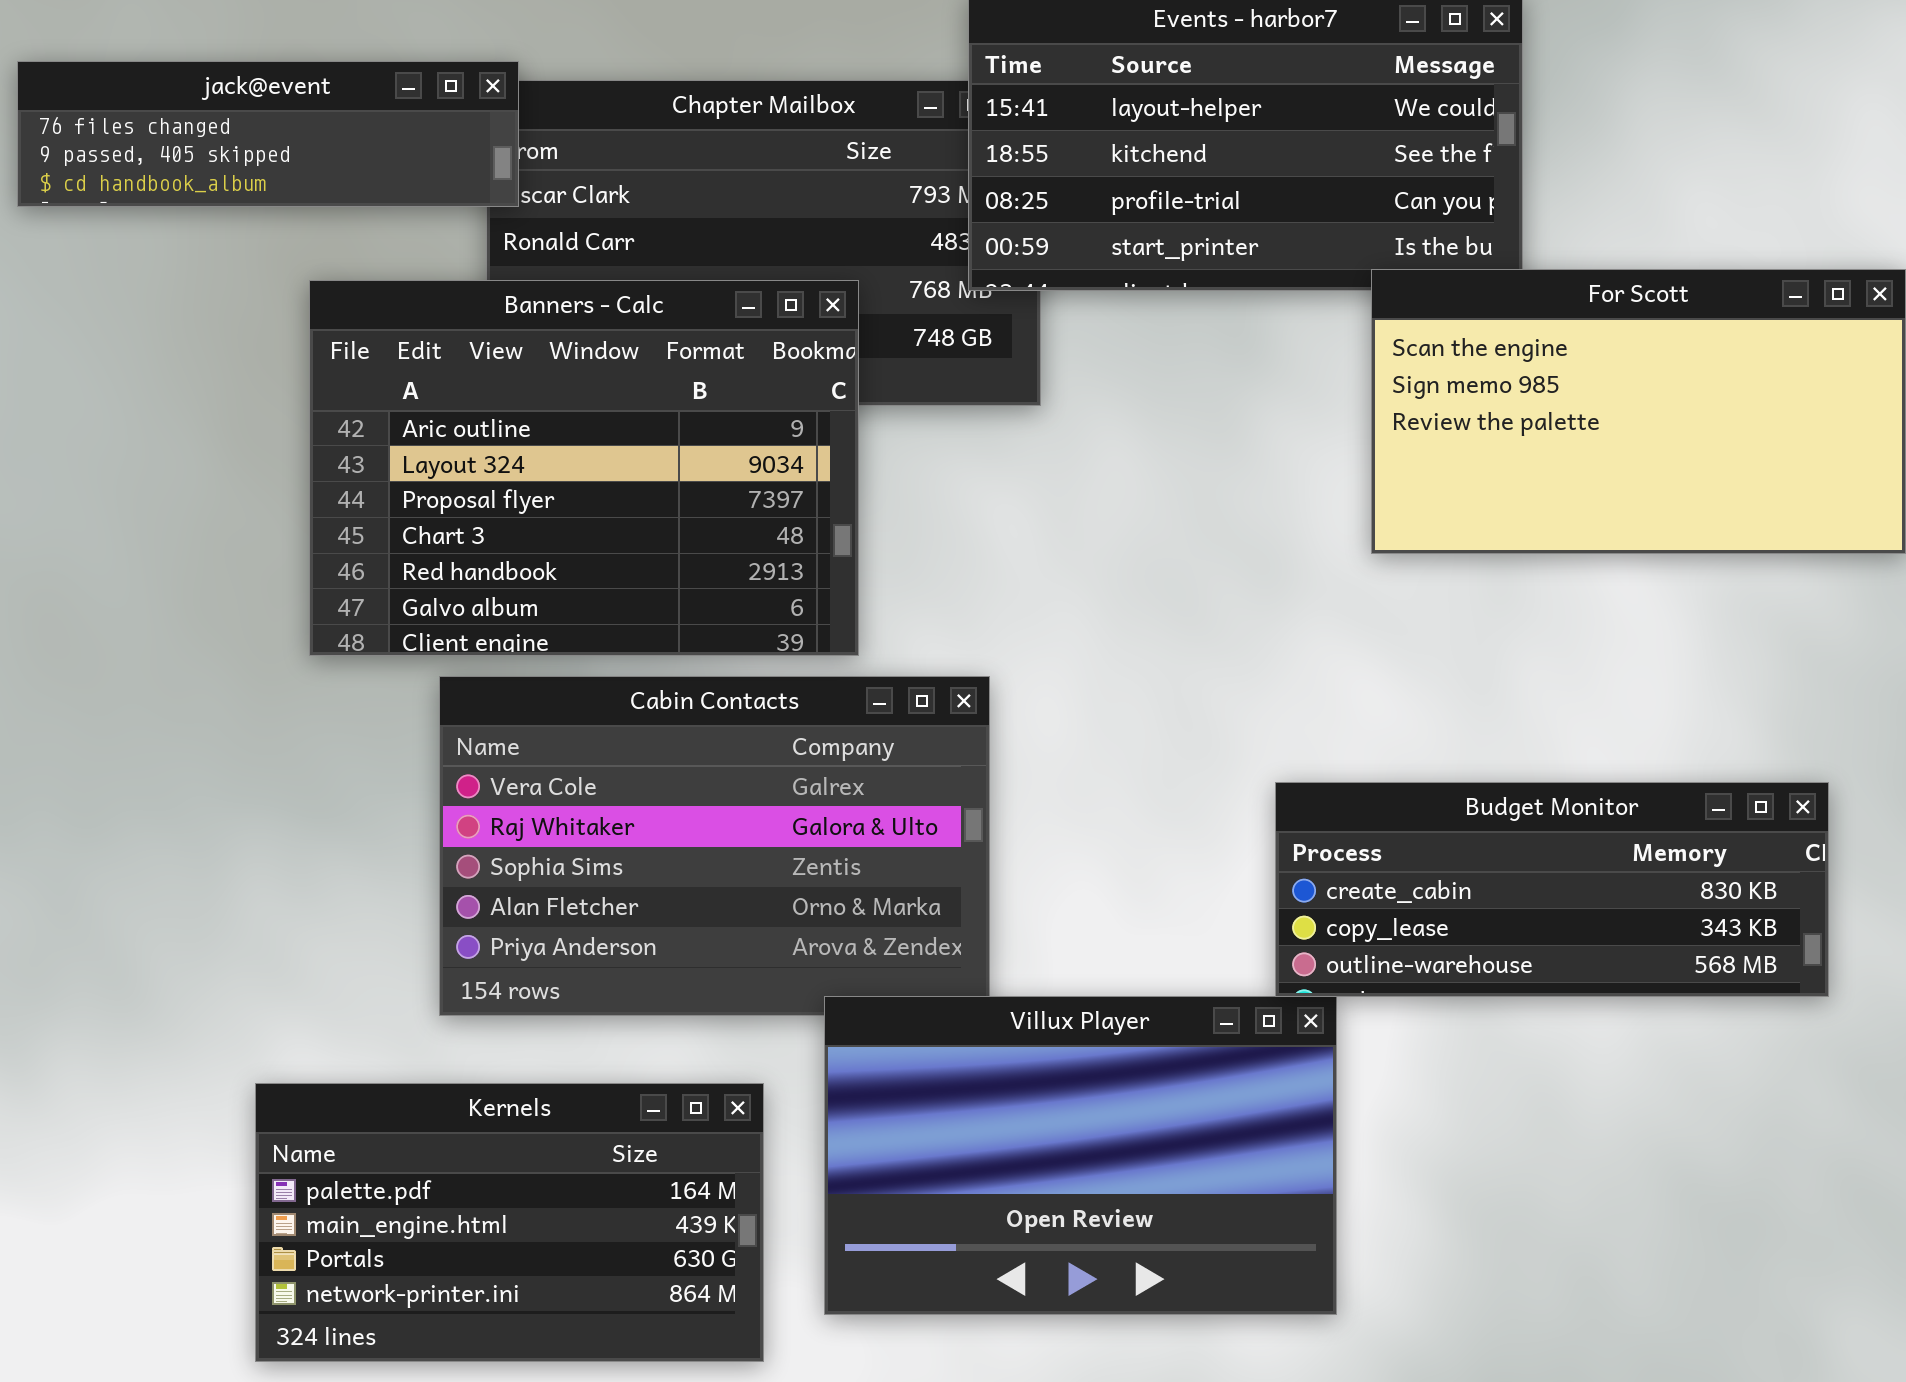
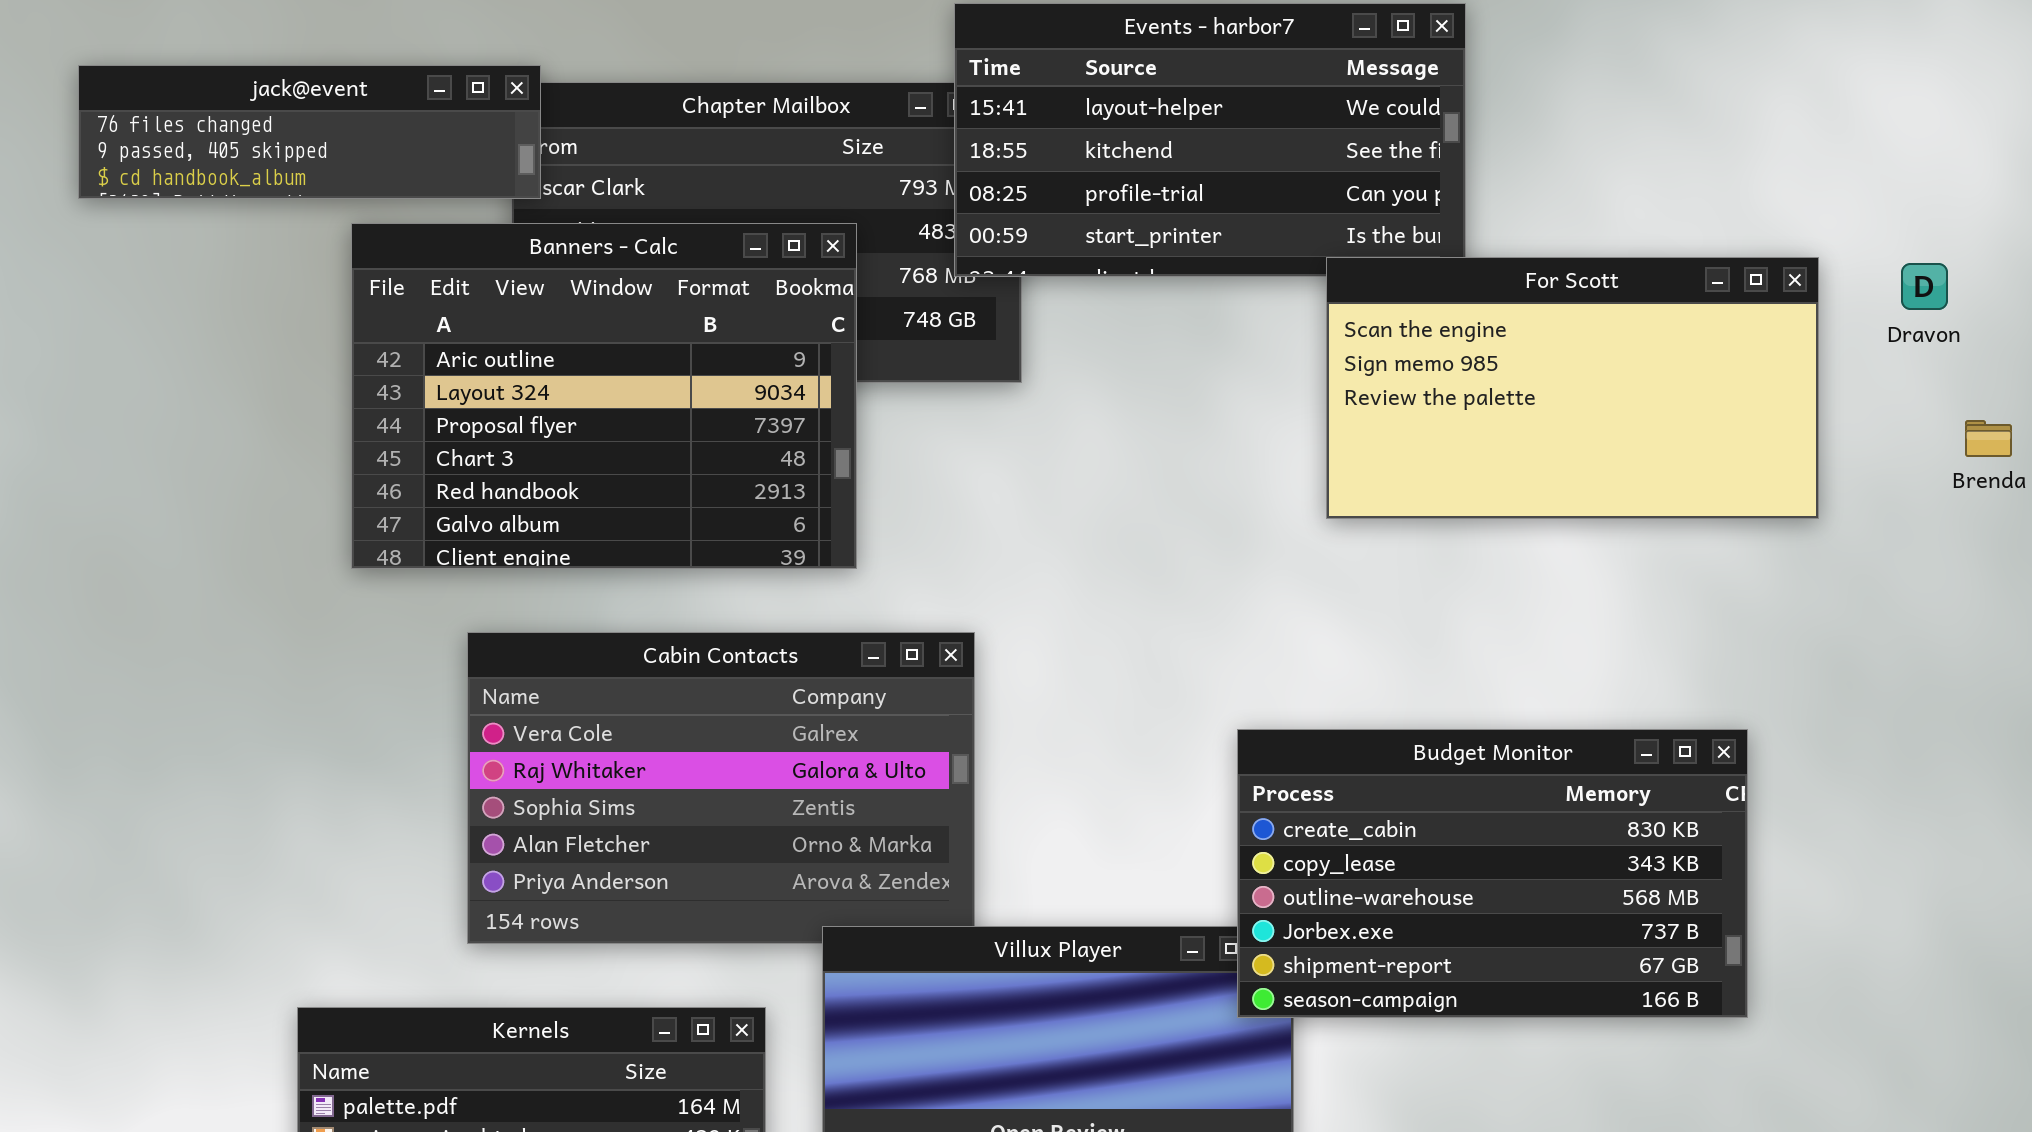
Banners - Calc: [309,280,859,656] -> [351,223,857,569], moved
Budget Monitor: [1275,782,1829,997] -> [1237,729,1748,1018], resized

